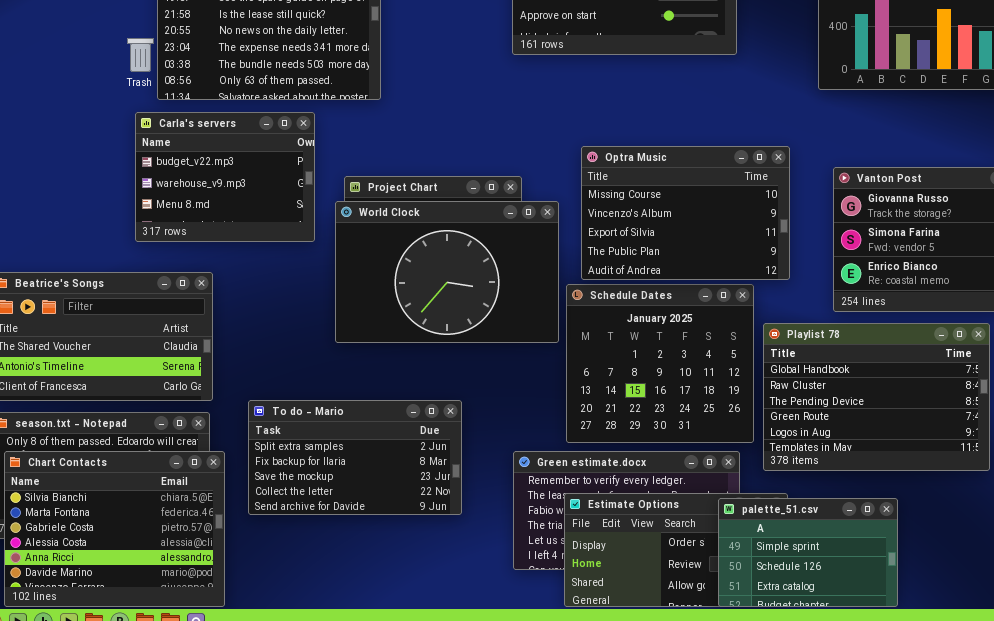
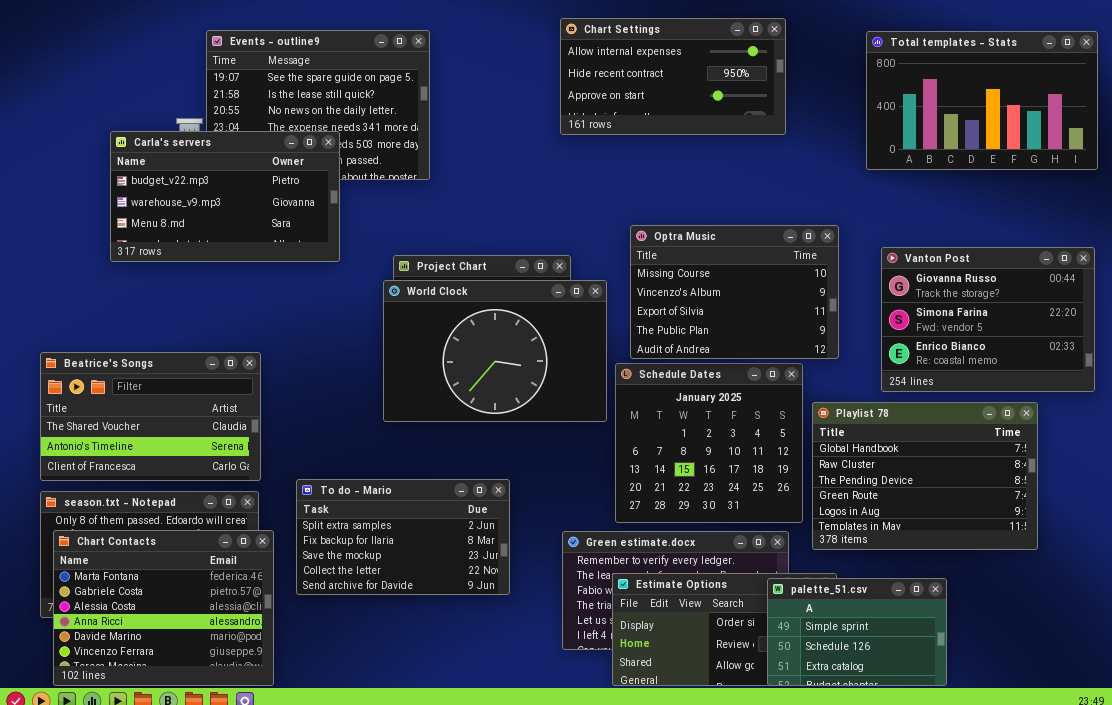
Carla's servers: [135,112,315,242] -> [110,131,340,262], moved, resized
Chart Contacts: [4,451,225,607] -> [53,530,274,686], scrolled down 1 row

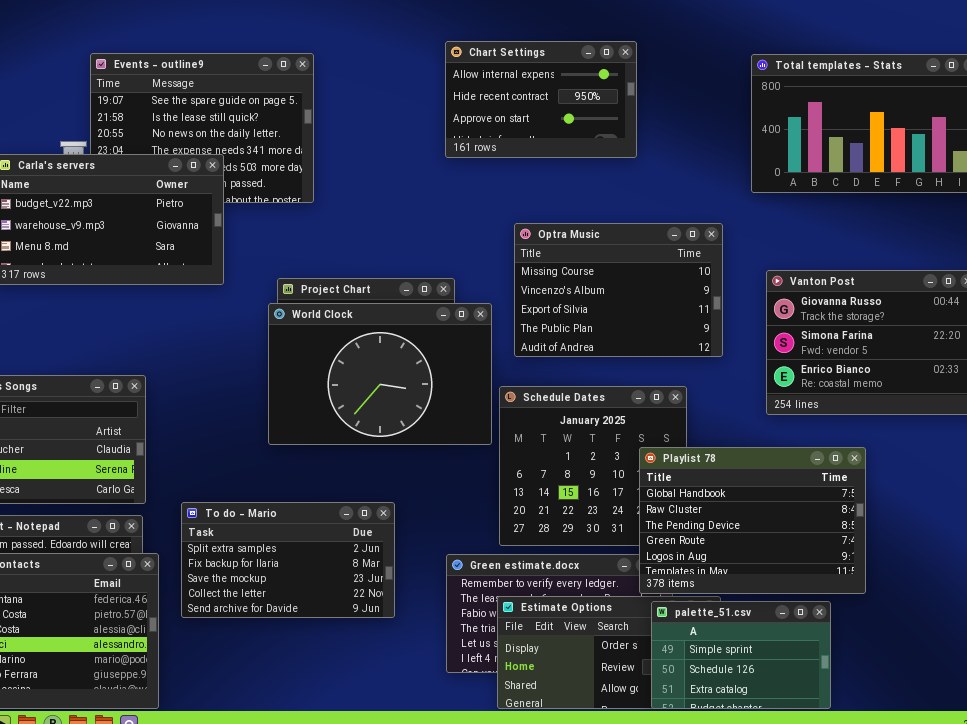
Chart Settings: [560,18,786,135] -> [445,41,637,158], resized
Optra Music: [630,225,839,359] -> [514,223,723,357], moved
Playlist 78: [812,402,1038,550] -> [639,447,866,594], moved

